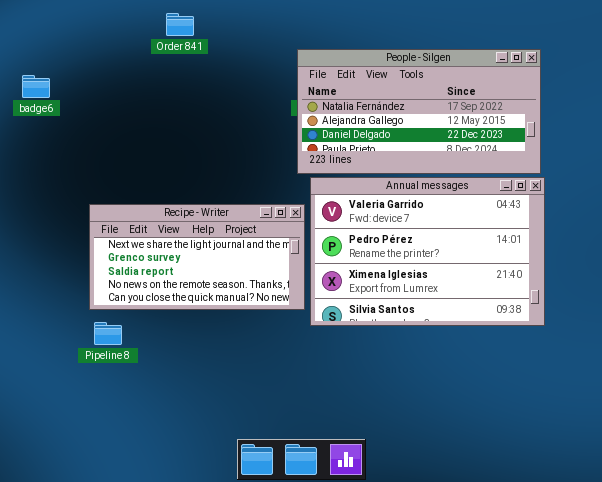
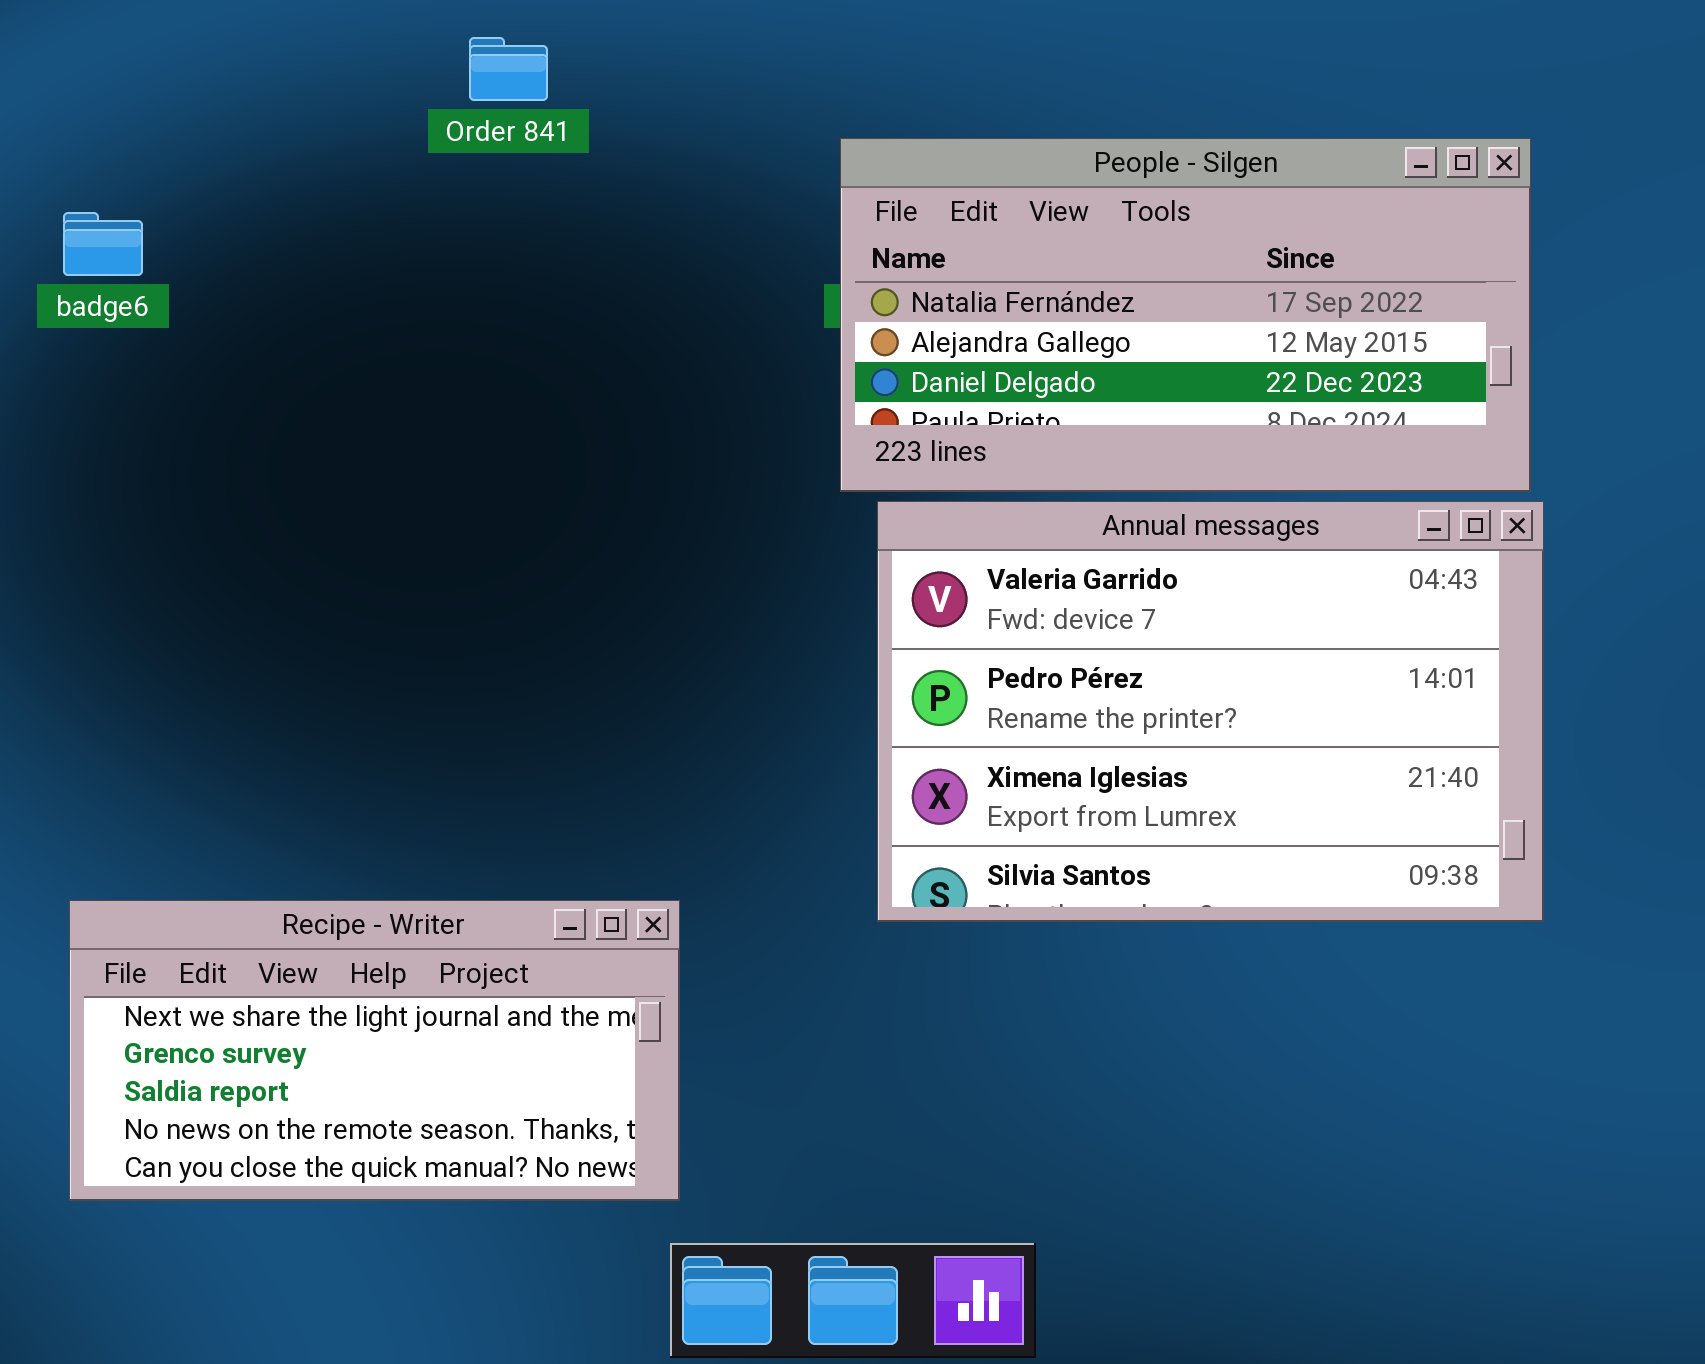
Recipe - Writer: [89,204,305,310] -> [69,900,680,1201], moved

